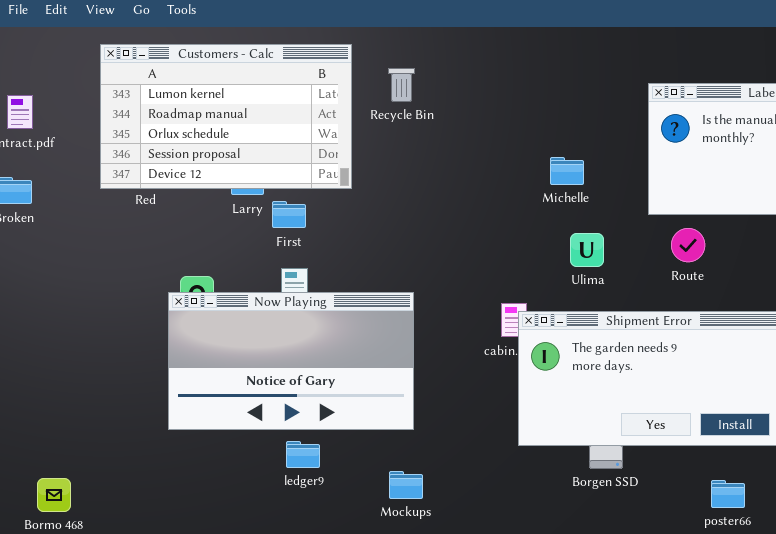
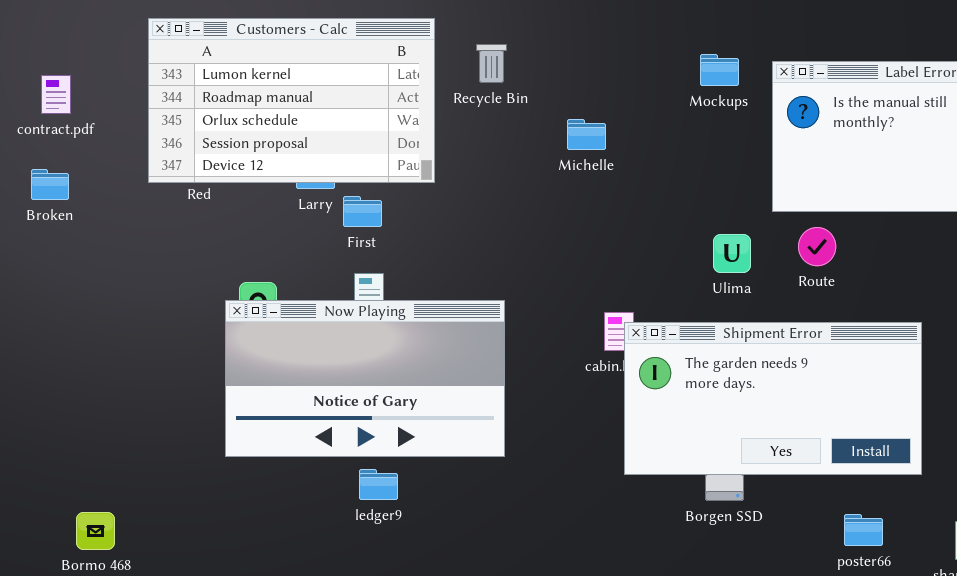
Michelle: [550,157,584,185] -> [567,119,606,150], moved
Ulima: [570,233,604,267] -> [713,234,751,273], moved
Mockups: [389,471,423,499] -> [700,54,739,86], moved

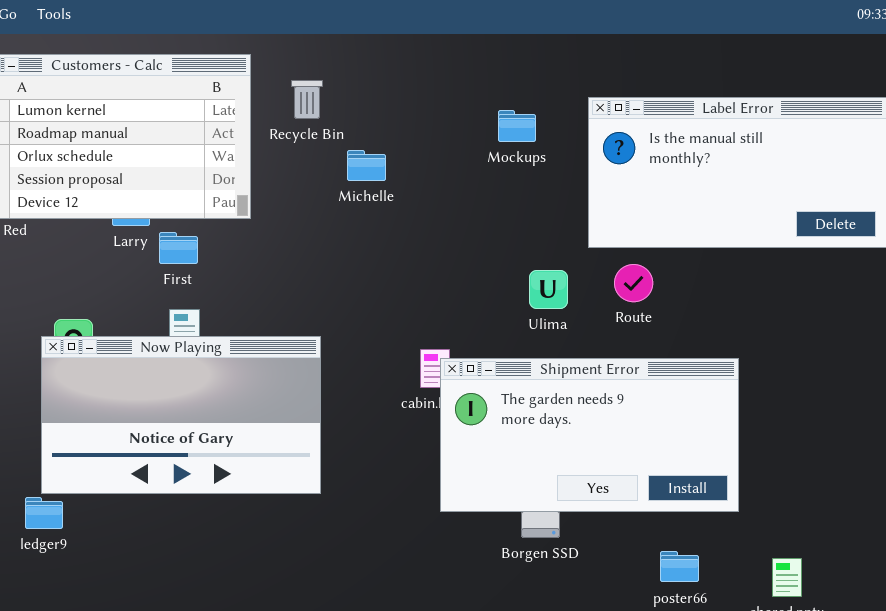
Mockups: [700,54,739,86] -> [498,110,536,142], moved
Michelle: [567,119,606,150] -> [347,150,386,181], moved
ledger9: [359,469,398,500] -> [25,497,63,529], moved

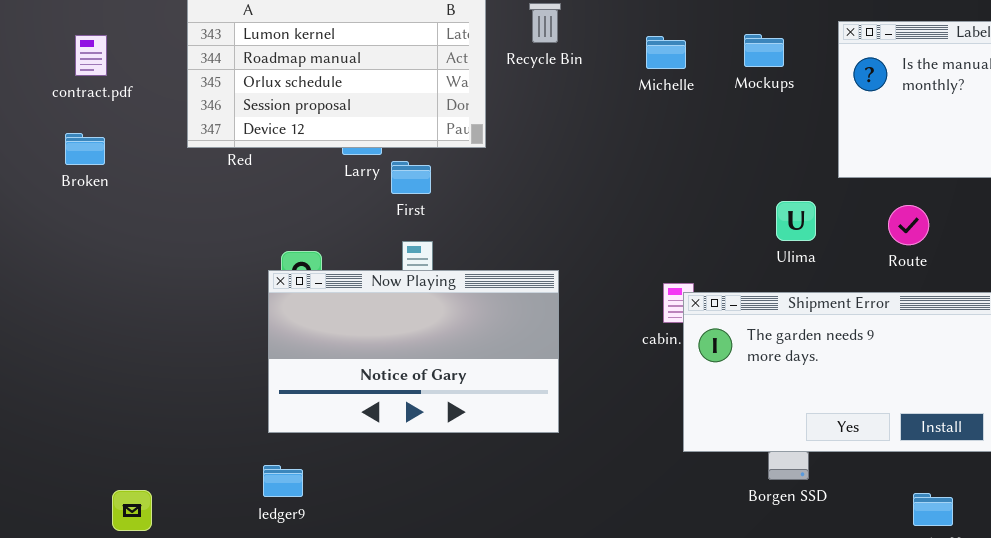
Michelle: [347,150,386,181] -> [646,36,686,69], moved
Route: [614,264,653,302] -> [888,205,929,245], moved
ledger9: [25,497,63,529] -> [263,465,303,497], moved

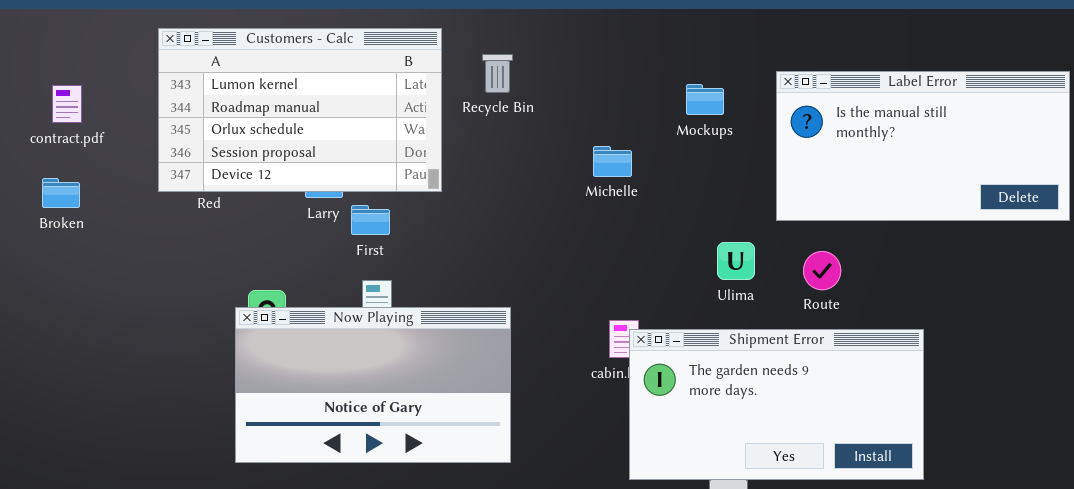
Michelle: [646,36,686,69] -> [593,146,632,177], moved
Route: [888,205,929,245] -> [803,251,841,290], moved

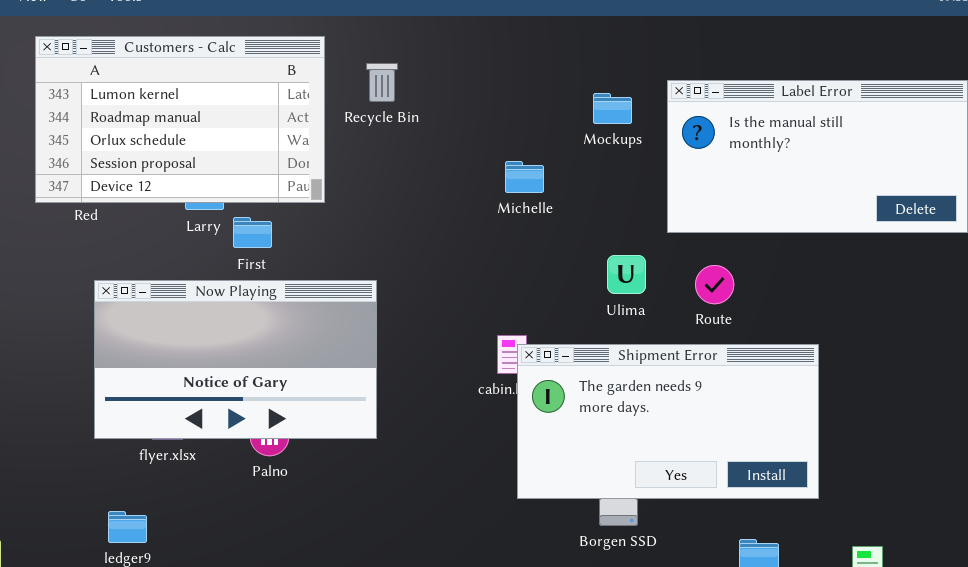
Mockups: [686,84,724,115] -> [593,93,632,124], moved
Michelle: [593,146,632,177] -> [505,161,544,193], moved
Now Playing: [235,307,511,463] -> [94,280,377,439], moved

